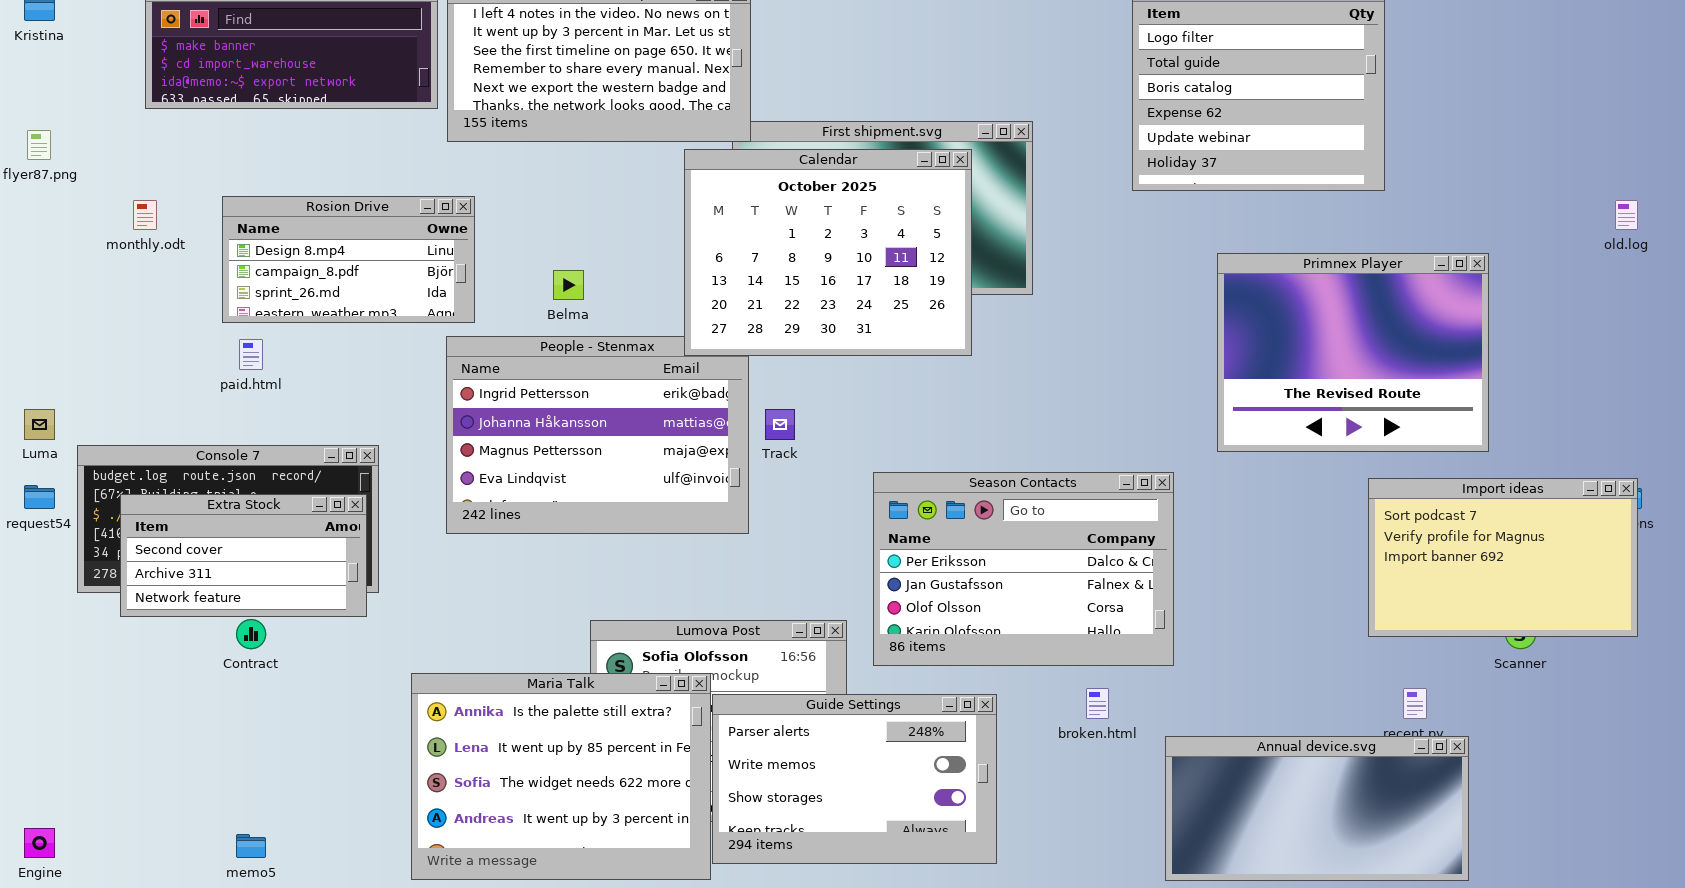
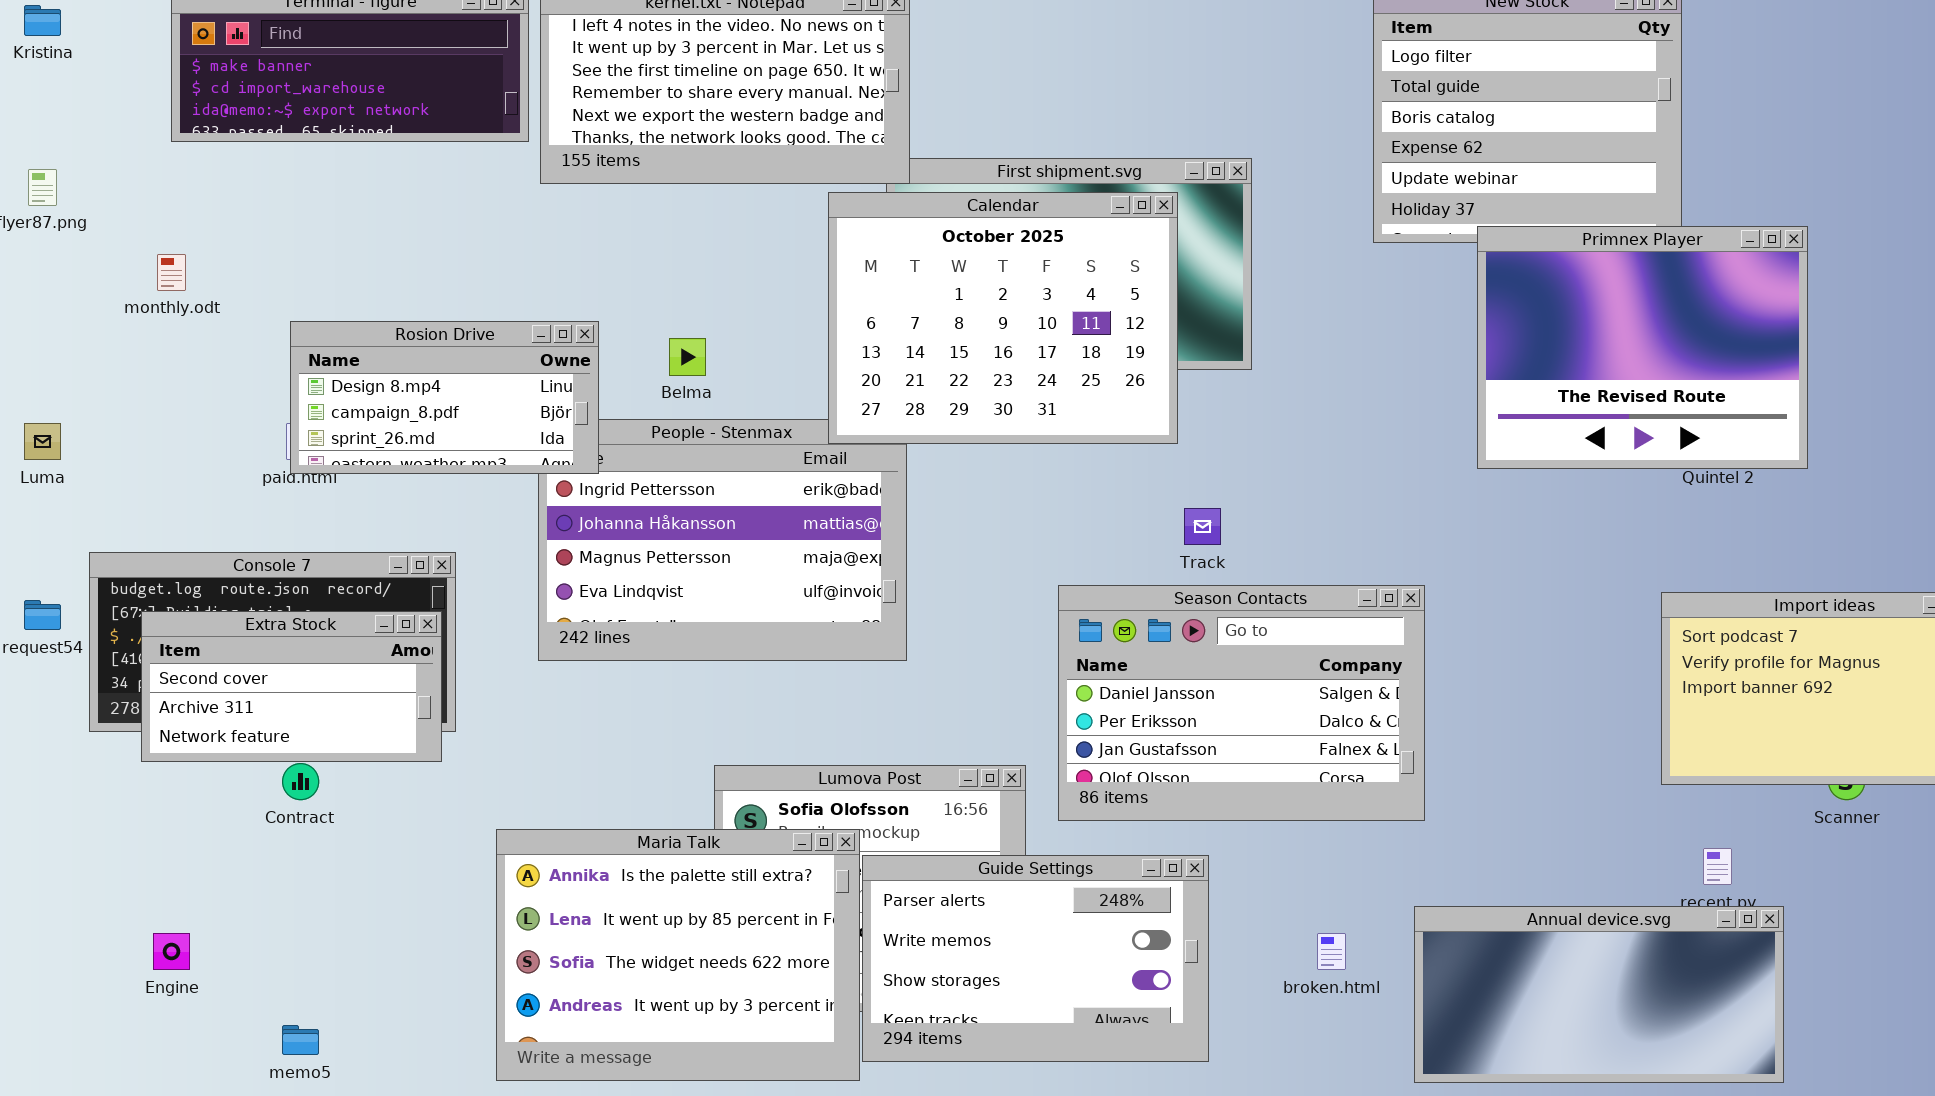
Rosion Drive: [222,196,475,323] -> [290,321,599,474], moved
Primnex Player: [1217,253,1489,452] -> [1477,226,1808,469], moved
Luma: [24,409,55,440] -> [24,423,61,460], moved
Track: [765,409,795,440] -> [1184,508,1221,545], moved
Season Contacts: [873,472,1174,666] -> [1058,585,1425,821], scrolled up 1 row
broken.html: [1086,688,1109,719] -> [1317,933,1346,970], moved
Engine: [24,828,55,858] -> [153,933,190,970], moved

